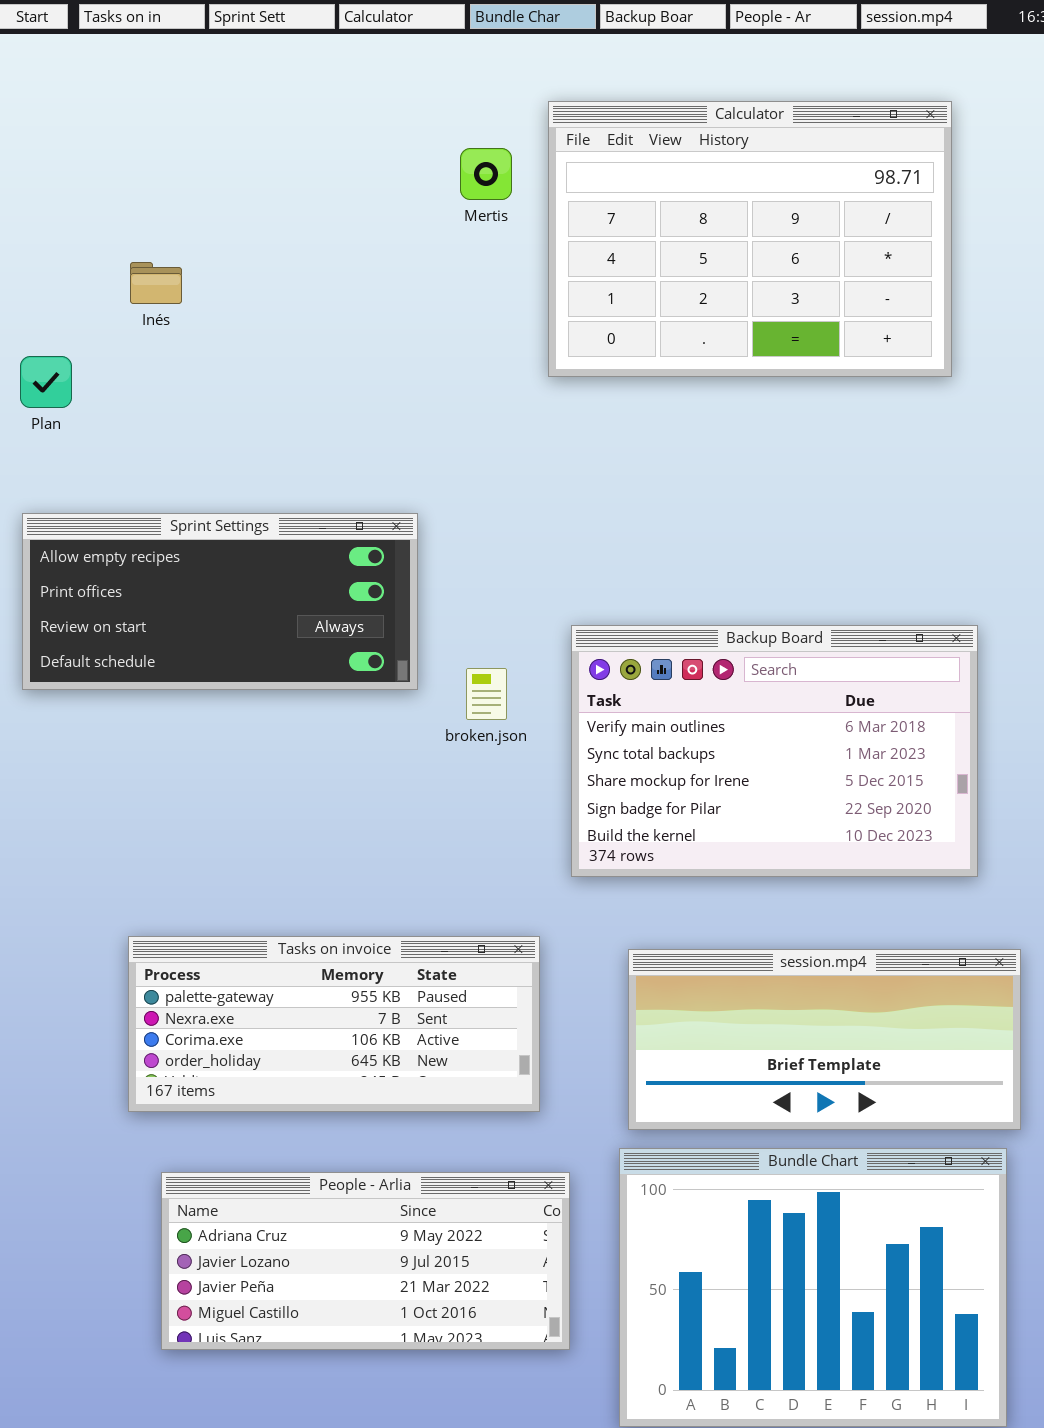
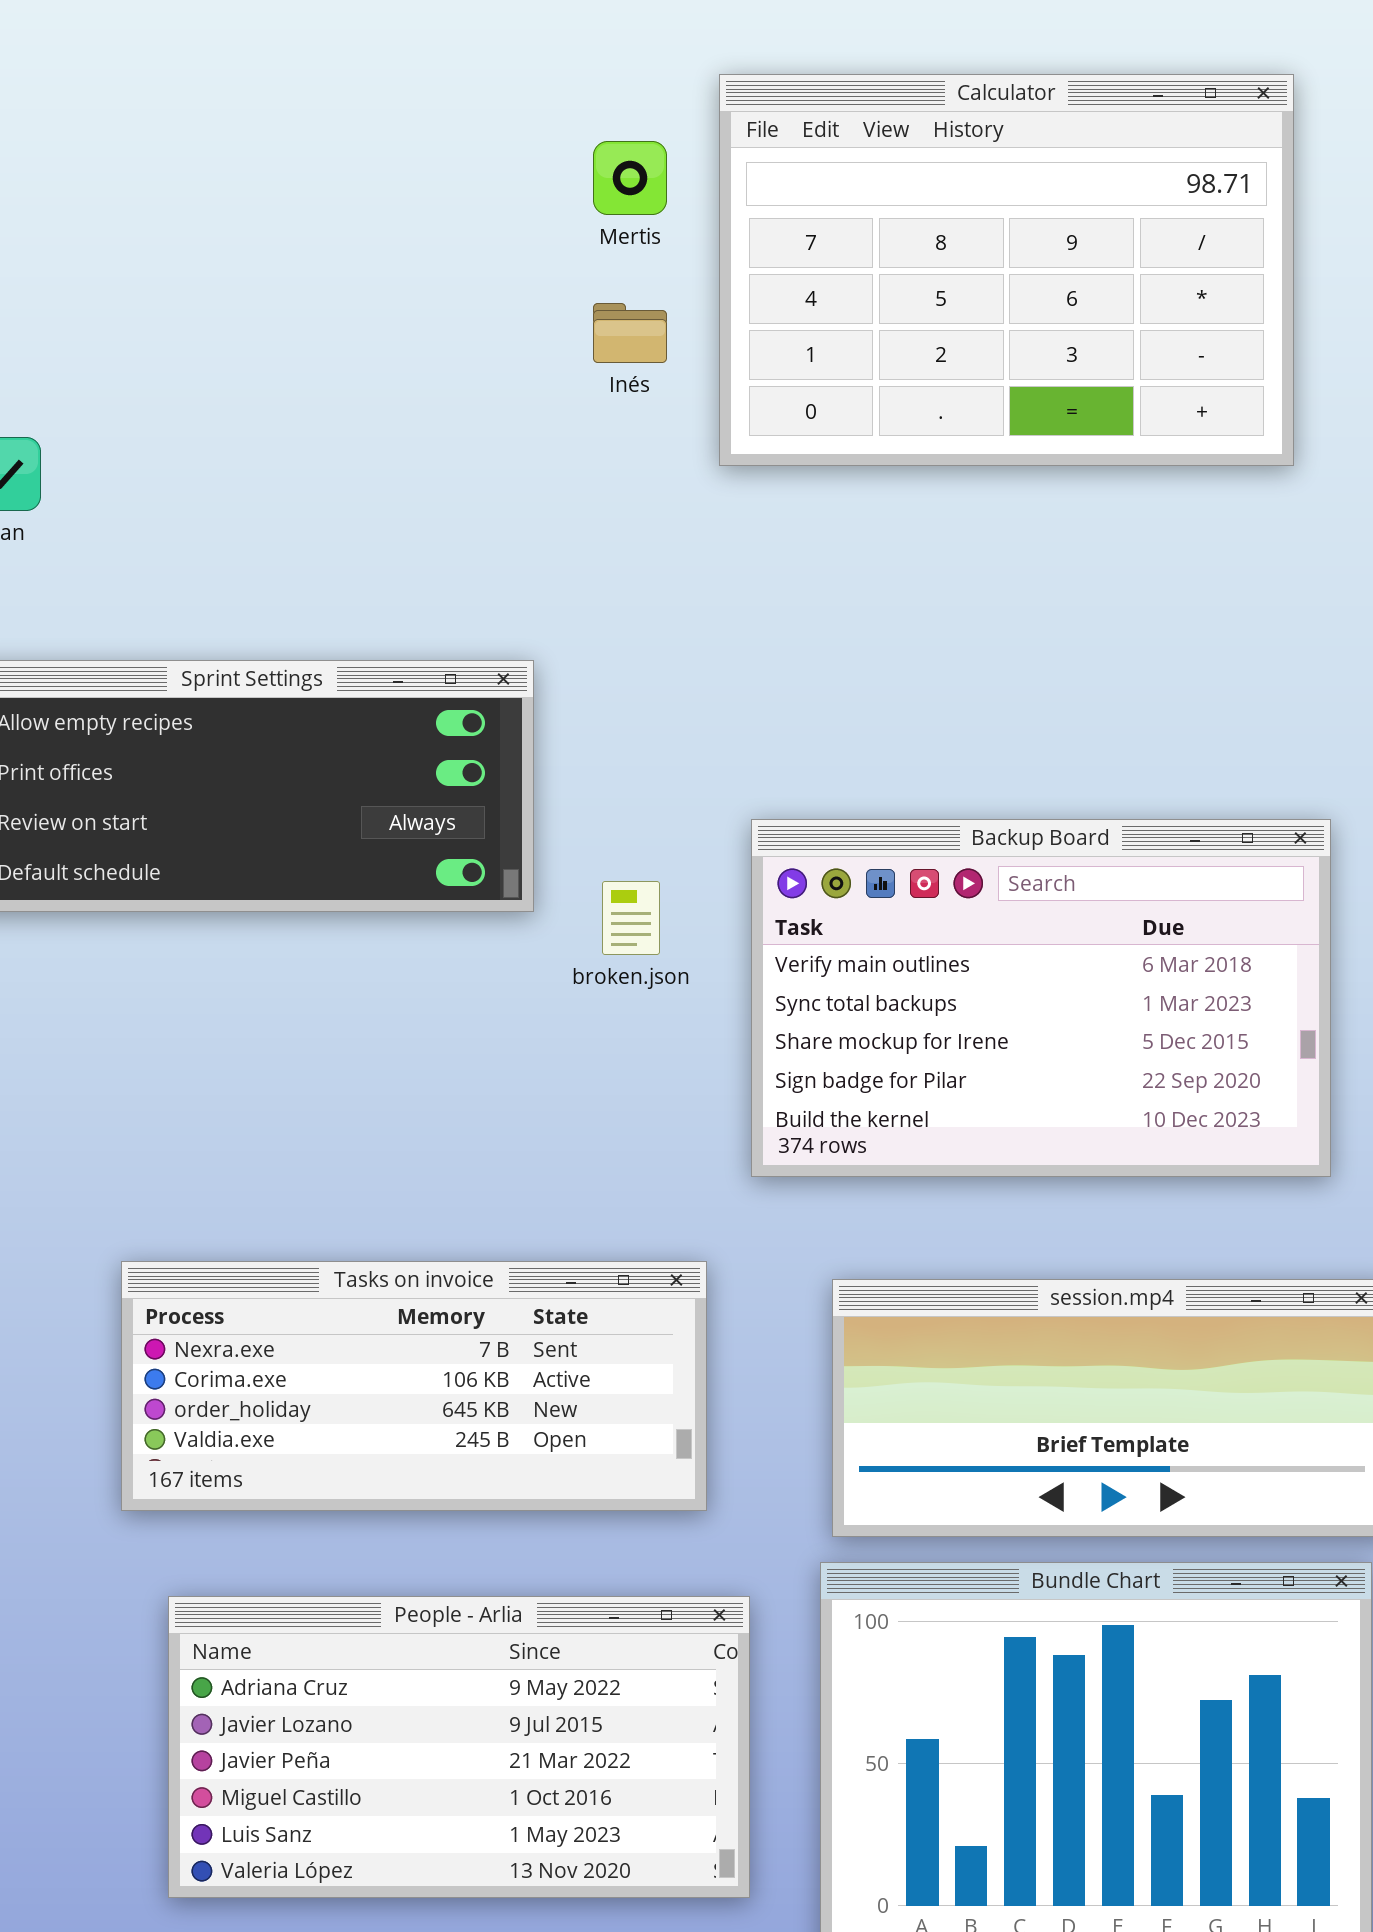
Inés: [130,262,182,304] -> [593,303,667,363], moved
Tasks on invoice: [128,936,540,1112] -> [121,1261,707,1511], scrolled down 1 row
People - Arlia: [161,1172,570,1350] -> [168,1596,750,1898], resized

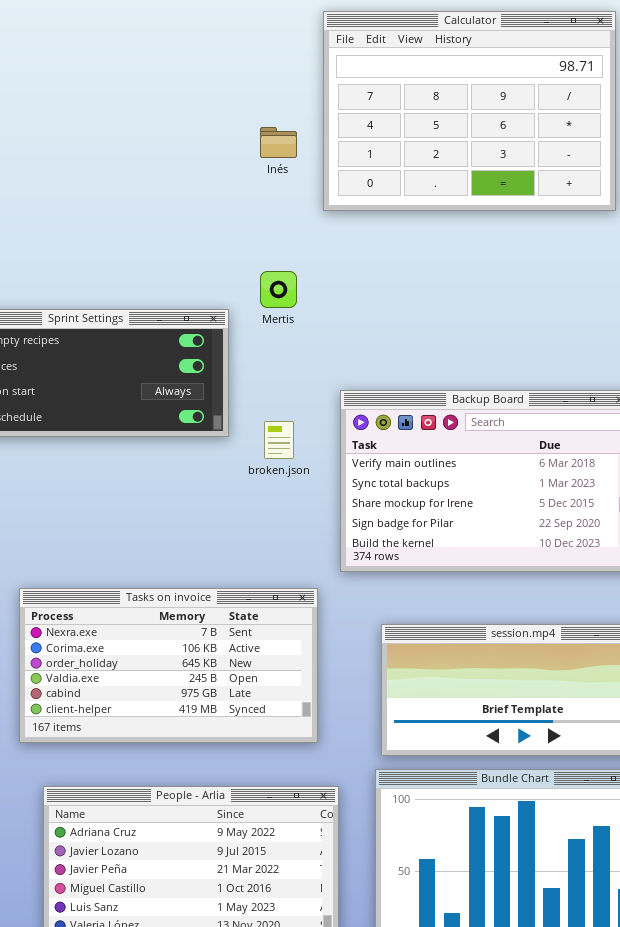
Mertis: [593,141,667,215] -> [260,271,297,308], moved
Tasks on invoice: [121,1261,707,1511] -> [19,588,318,743], resized

